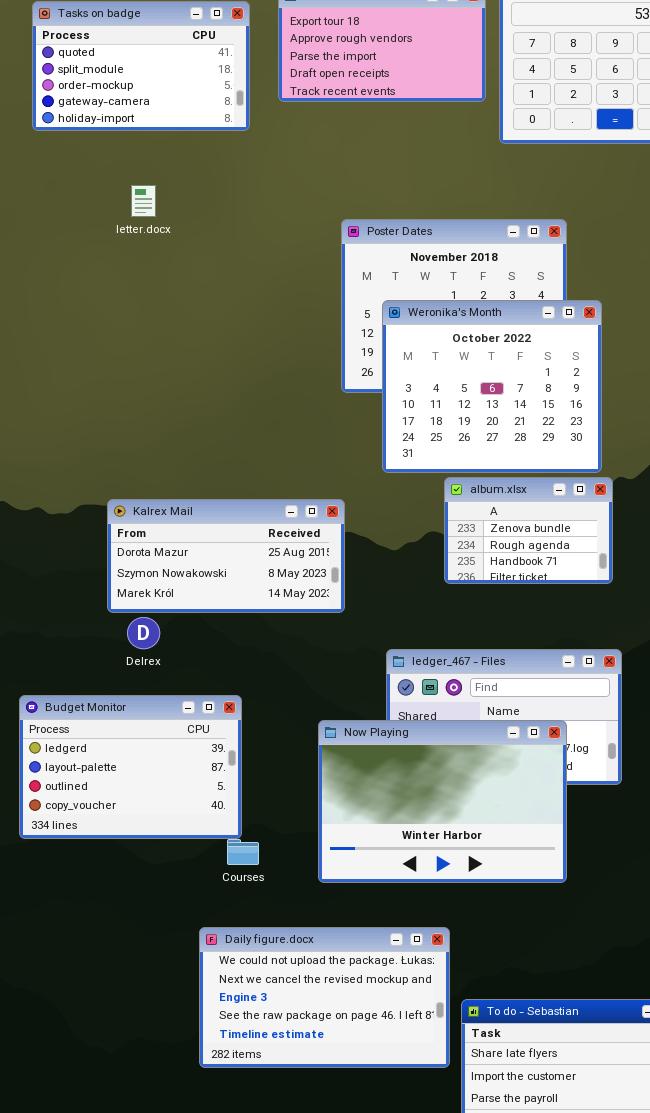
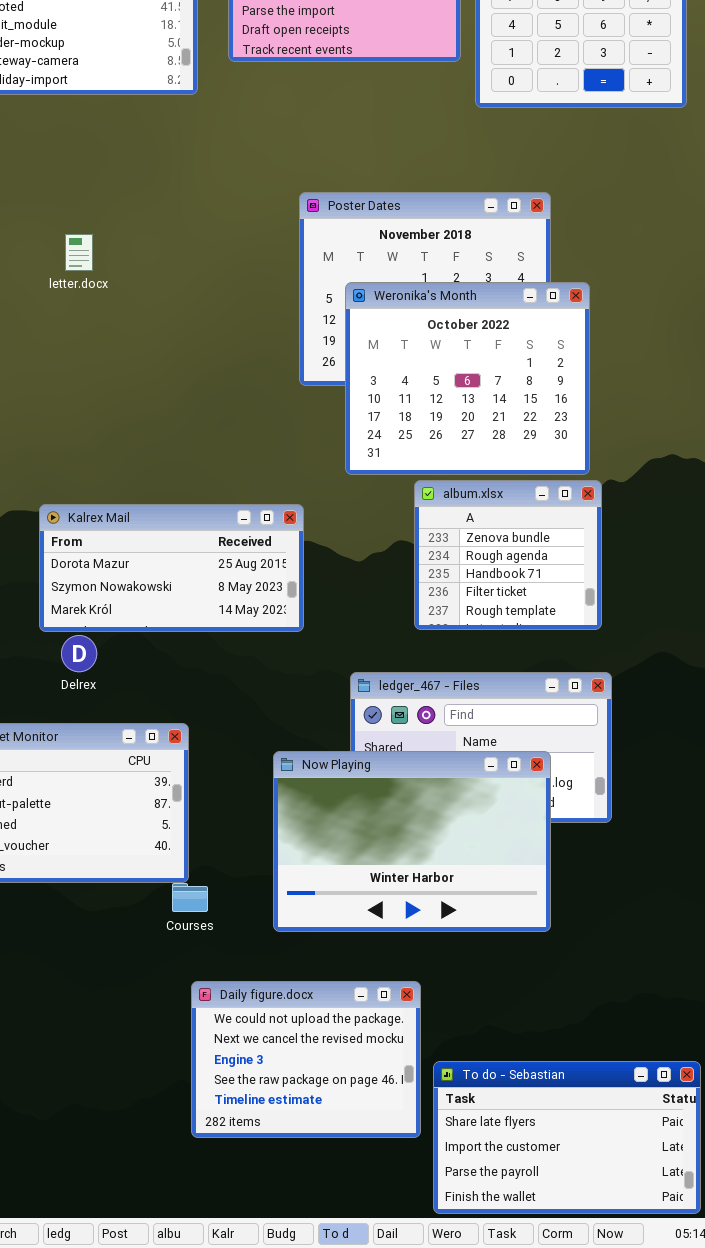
letter.docx: [131,185,156,217] -> [65,234,93,271], moved
album.xlsx: [444,477,613,584] -> [414,480,602,630], resized
Daily figure.docx: [199,927,450,1068] -> [191,981,421,1138], resized

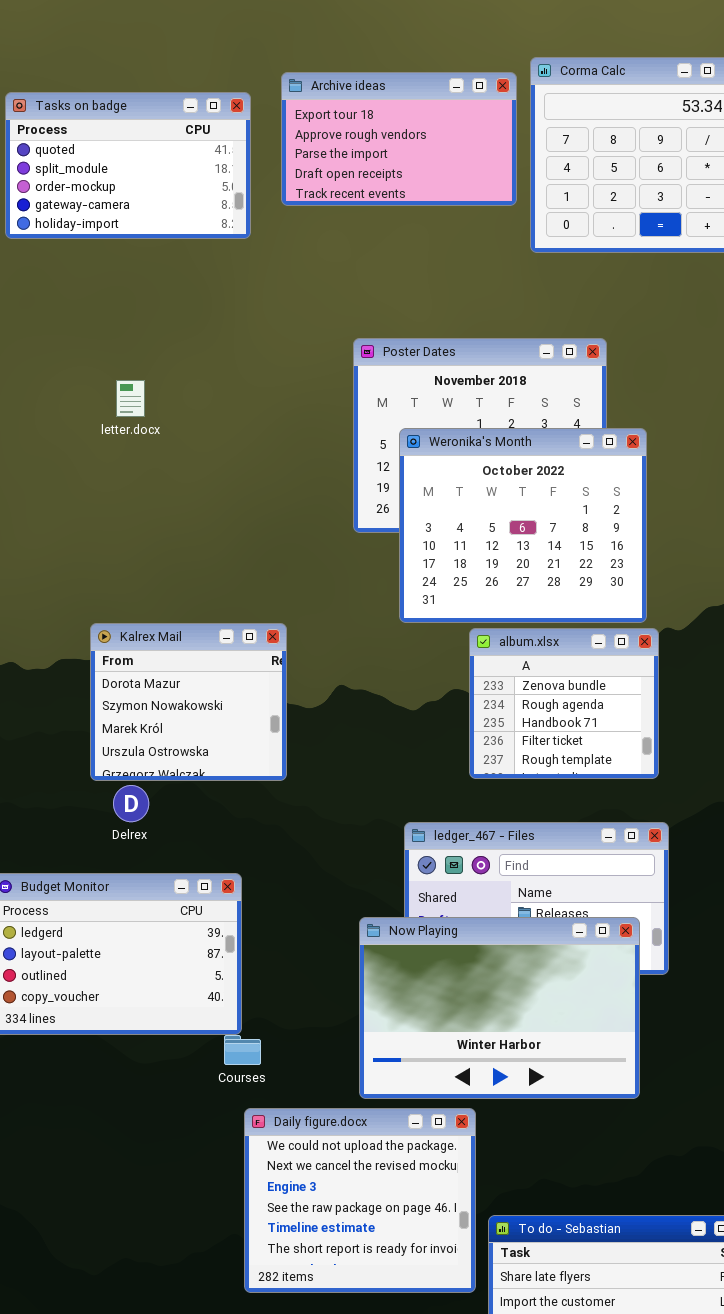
Kalrex Mail: [39,504,304,632] -> [90,623,287,781], resized
Now Playing: [273,751,551,932] -> [359,917,640,1099], moved
Daily figure.docx: [191,981,421,1138] -> [244,1108,476,1293], resized

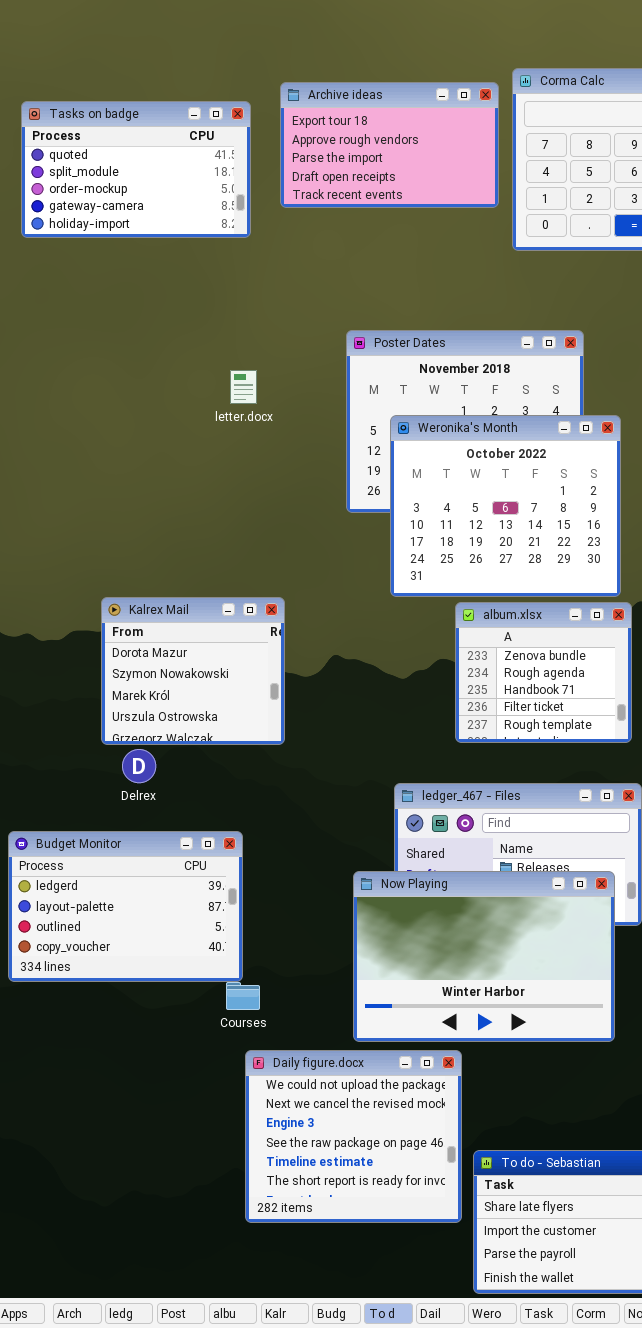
letter.docx: [116,380,145,417] -> [230,370,257,404], moved

